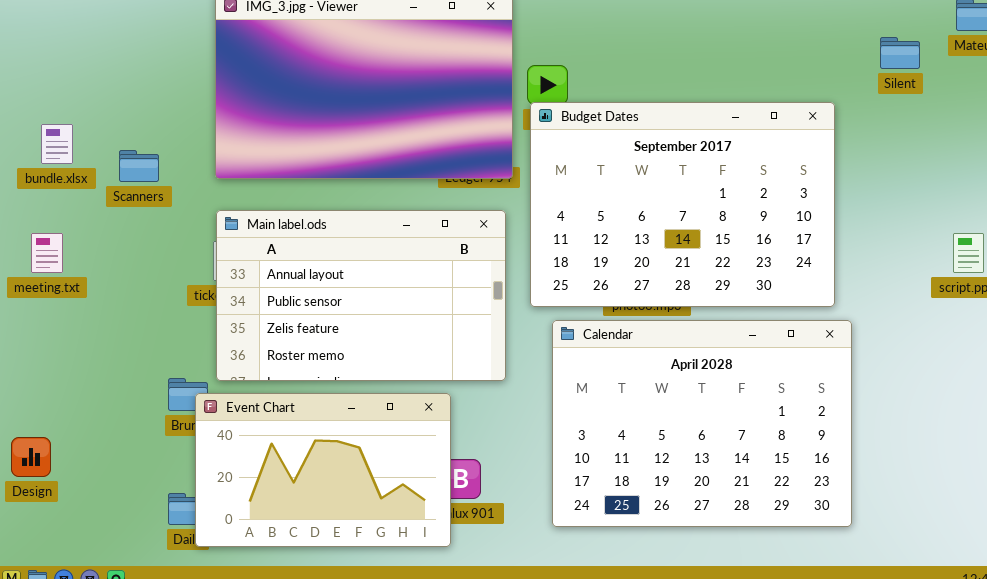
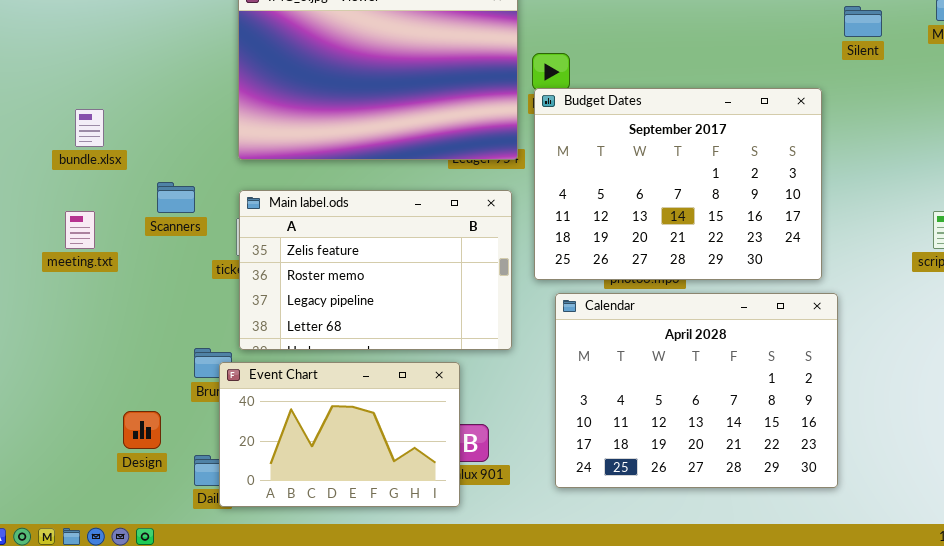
Silent: [880,37,920,69] -> [844,6,882,37], moved
Scanners: [119,150,159,182] -> [157,182,195,213], moved
Main label.ods: [216,210,506,381] -> [239,190,512,350], scrolled down 2 rows
Design: [11,437,51,477] -> [123,411,161,449], moved

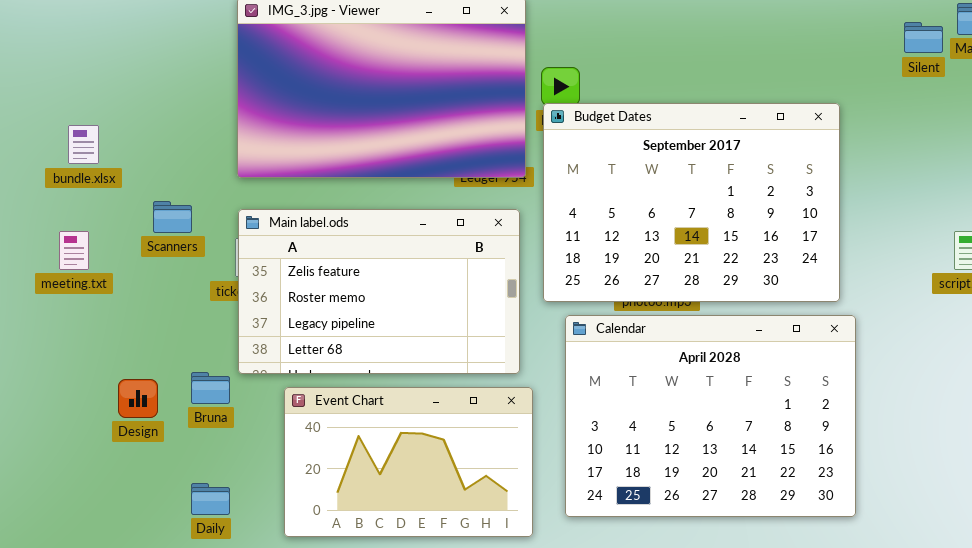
Silent: [844,6,882,37] -> [904,22,943,53], moved
Event Chart: [219,362,460,507] -> [284,387,533,537], moved
Design: [123,411,161,449] -> [118,379,158,418], moved

